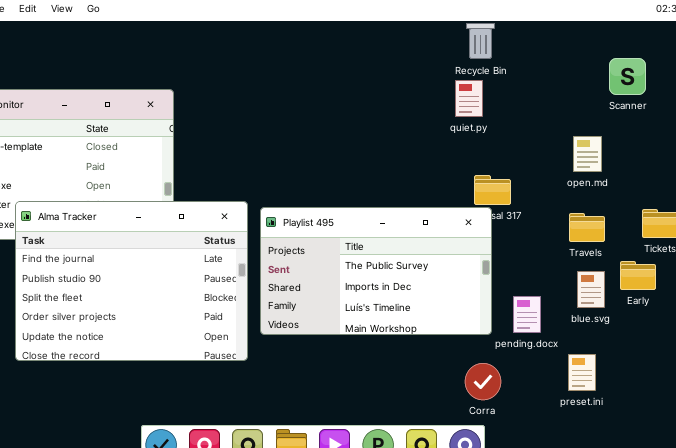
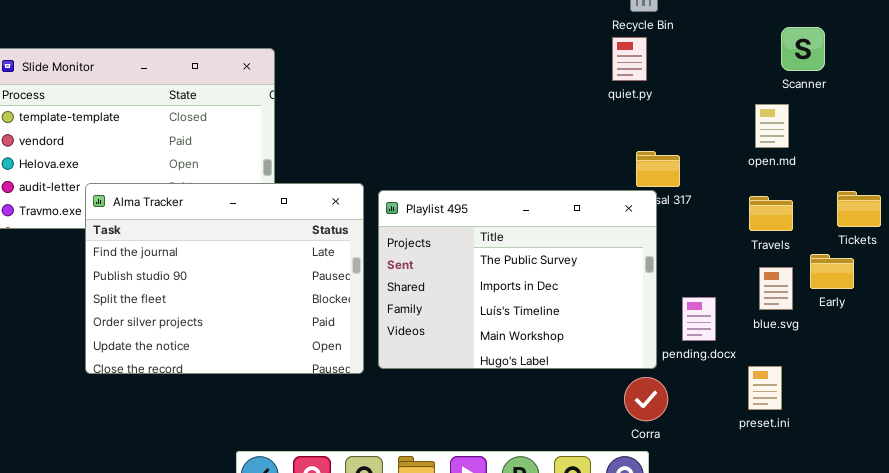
Scanner: [609,58,646,95] -> [781,27,825,71], moved
Playlist 495: [260,207,492,335] -> [378,190,657,369], resized

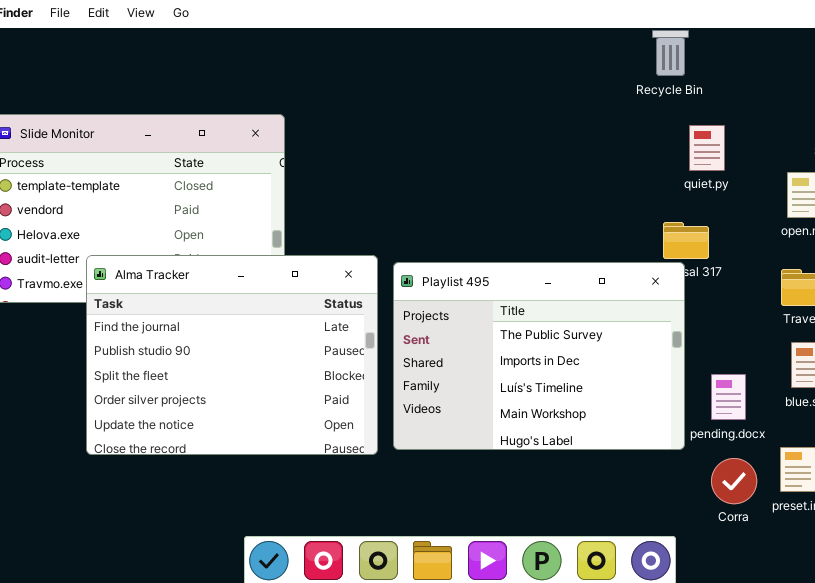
quiet.py: [612,37,647,81] -> [689,125,725,171], moved
Corra: [624,377,668,421] -> [711,458,757,504], moved

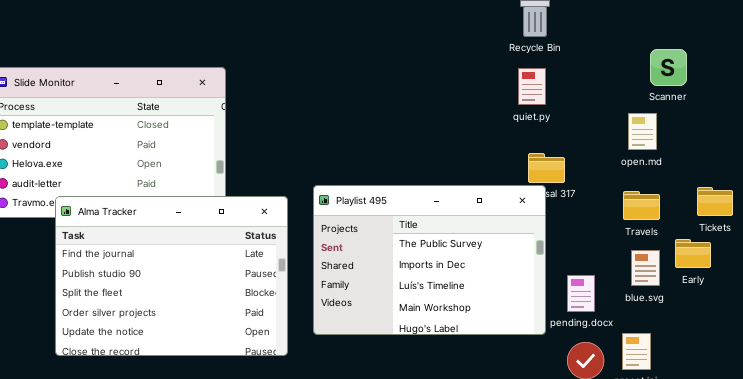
quiet.py: [689,125,725,171] -> [518,68,546,105], moved
Alma Tracker: [86,255,378,455] -> [55,196,288,356], moved

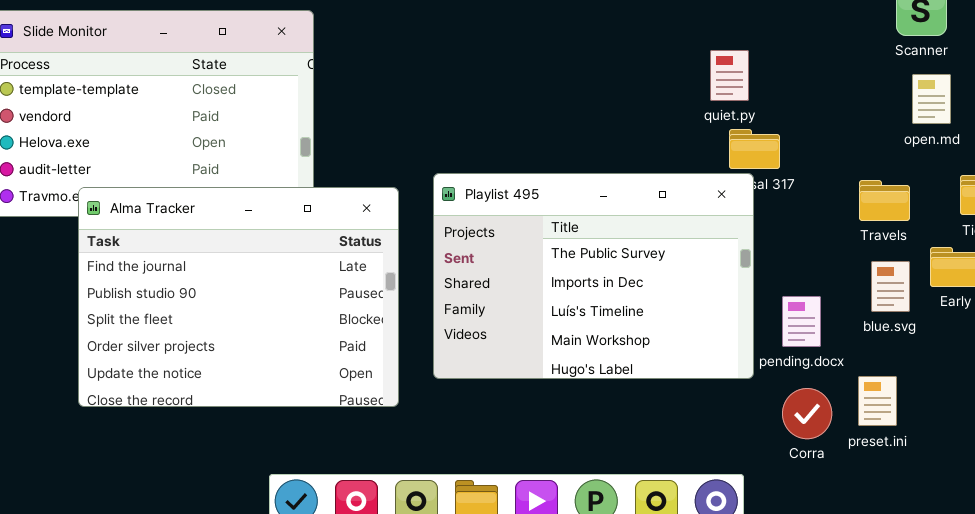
quiet.py: [518,68,546,105] -> [710,50,749,101], moved
open.md: [628,113,657,150] -> [912,74,951,124], moved

